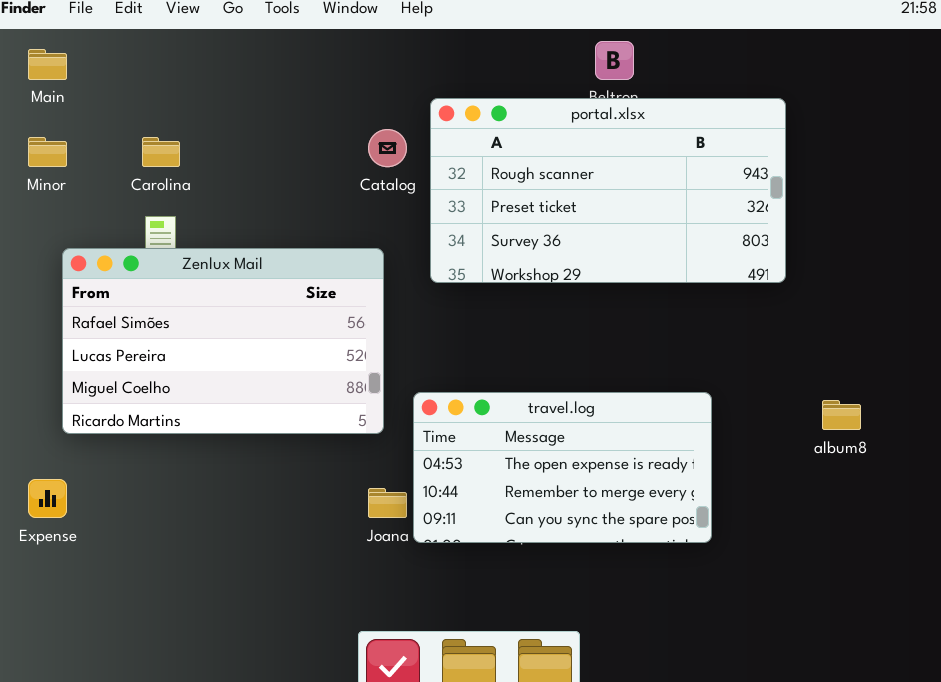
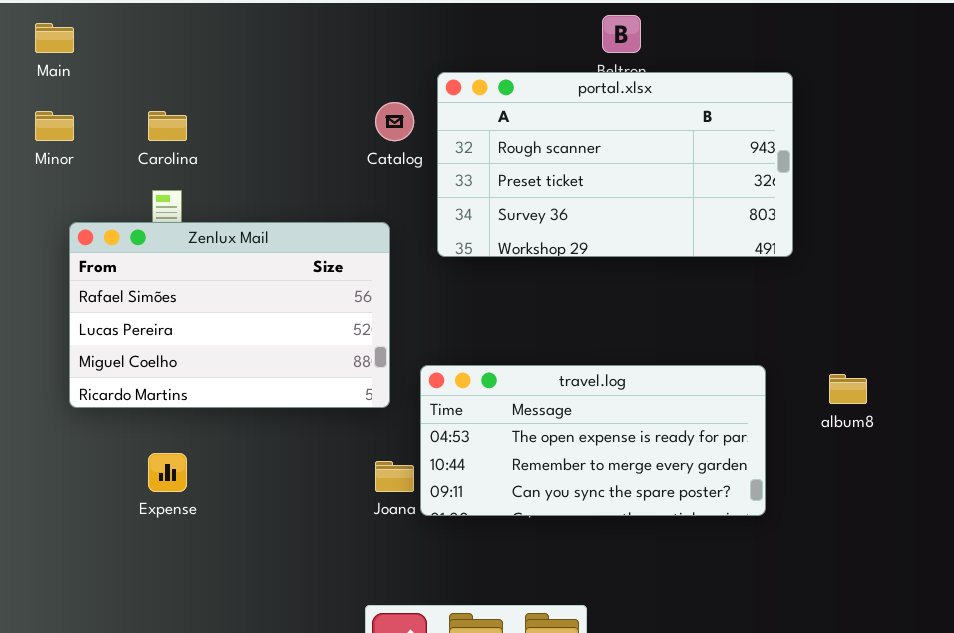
travel.log: [413,392,712,543] -> [420,365,766,516], resized
Expense: [28,479,67,518] -> [148,453,187,492], moved

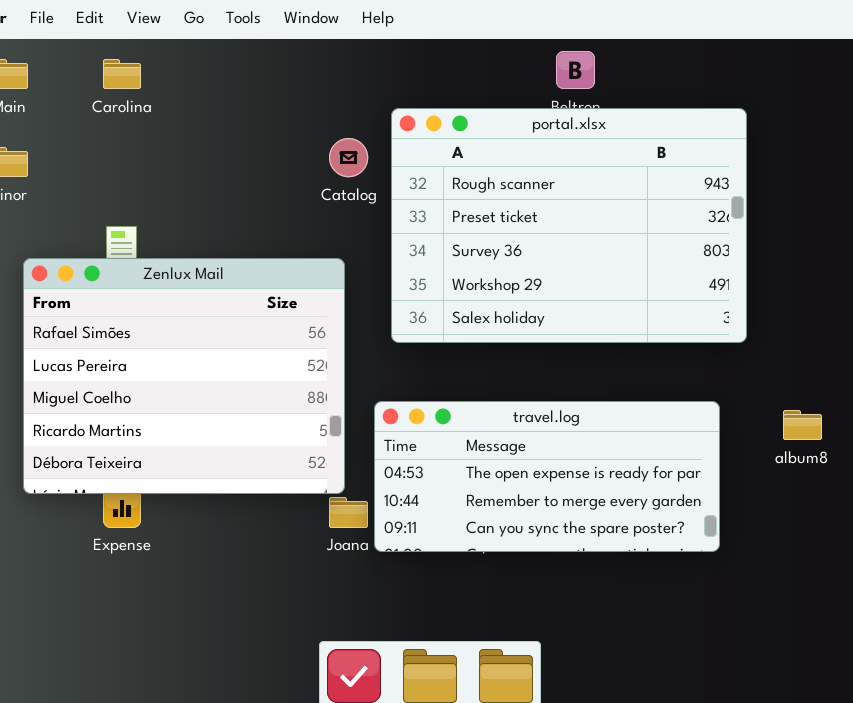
portal.xlsx: [437,72,793,257] -> [391,108,747,343], resized
Carolina: [148,111,187,141] -> [103,59,141,89], moved
Zenlux Mail: [69,222,390,408] -> [23,258,345,494], resized

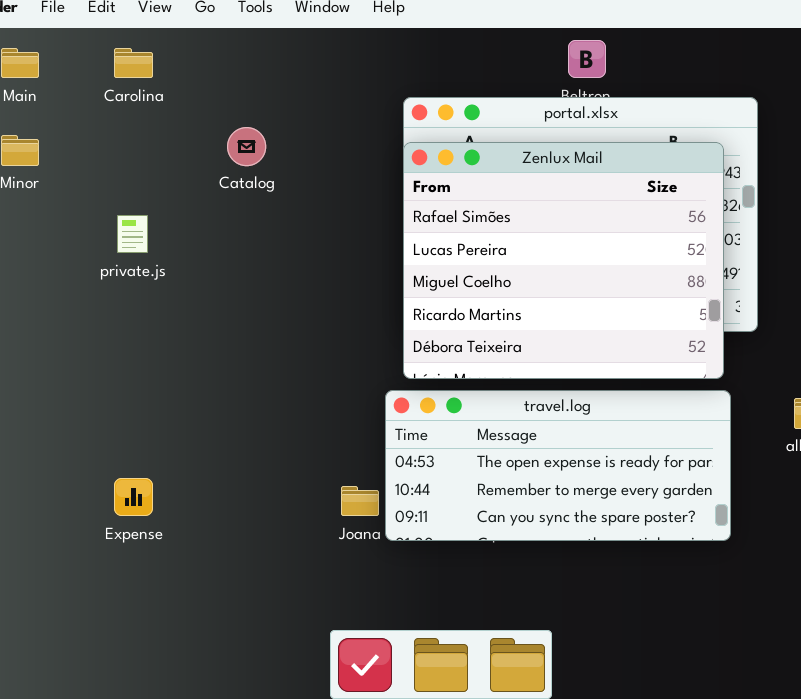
Catalog: [329,138,368,177] -> [227,127,266,166], moved
Zenlux Mail: [23,258,345,494] -> [403,142,724,379], moved

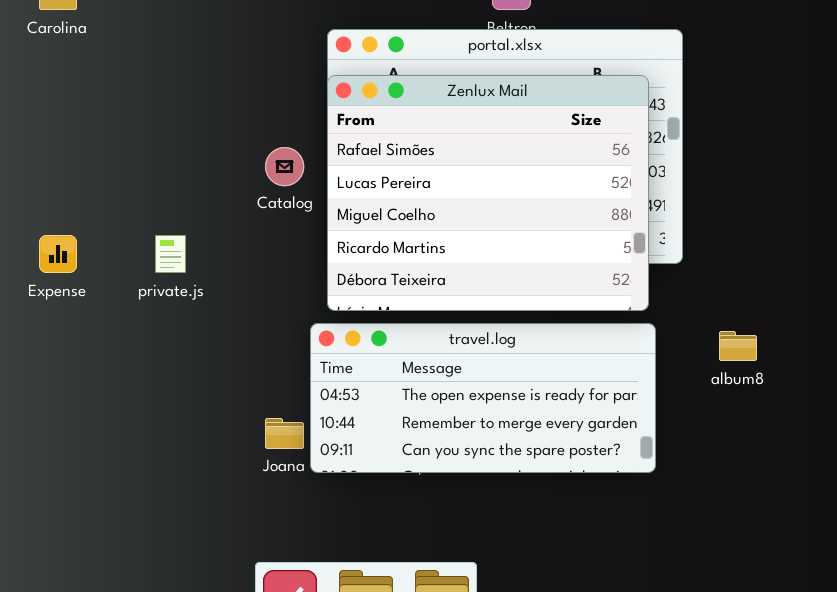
Catalog: [227,127,266,166] -> [265,147,304,186], moved
private.js: [117,215,148,253] -> [155,235,186,273], moved
Expense: [114,478,153,516] -> [39,235,77,273], moved

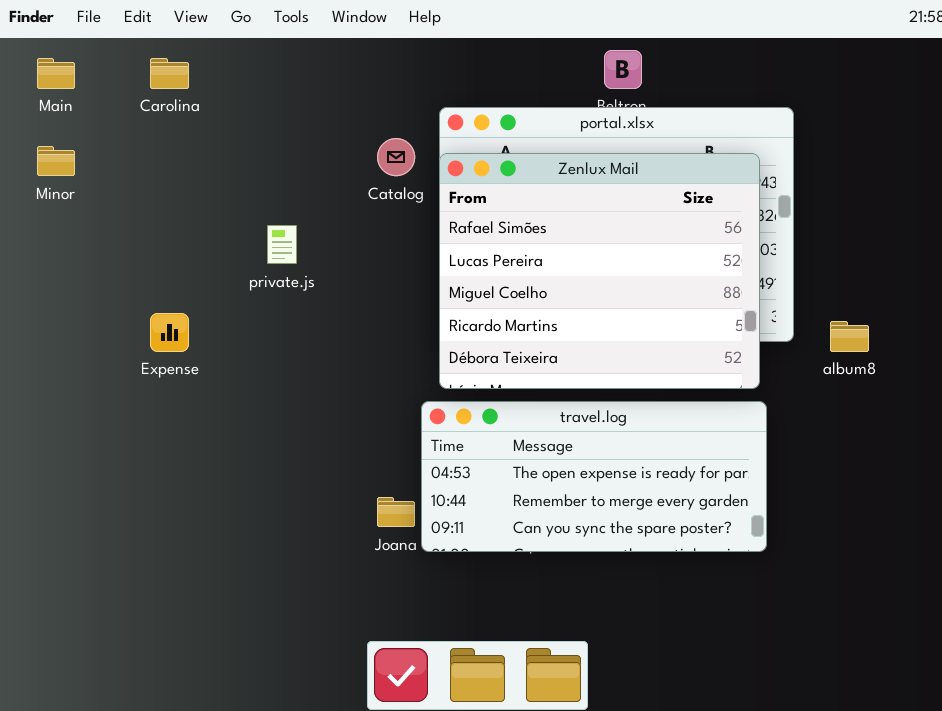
Catalog: [265,147,304,186] -> [377,138,415,176], moved
private.js: [155,235,186,273] -> [267,225,297,264], moved
album8: [719,331,757,361] -> [830,321,869,352], moved

